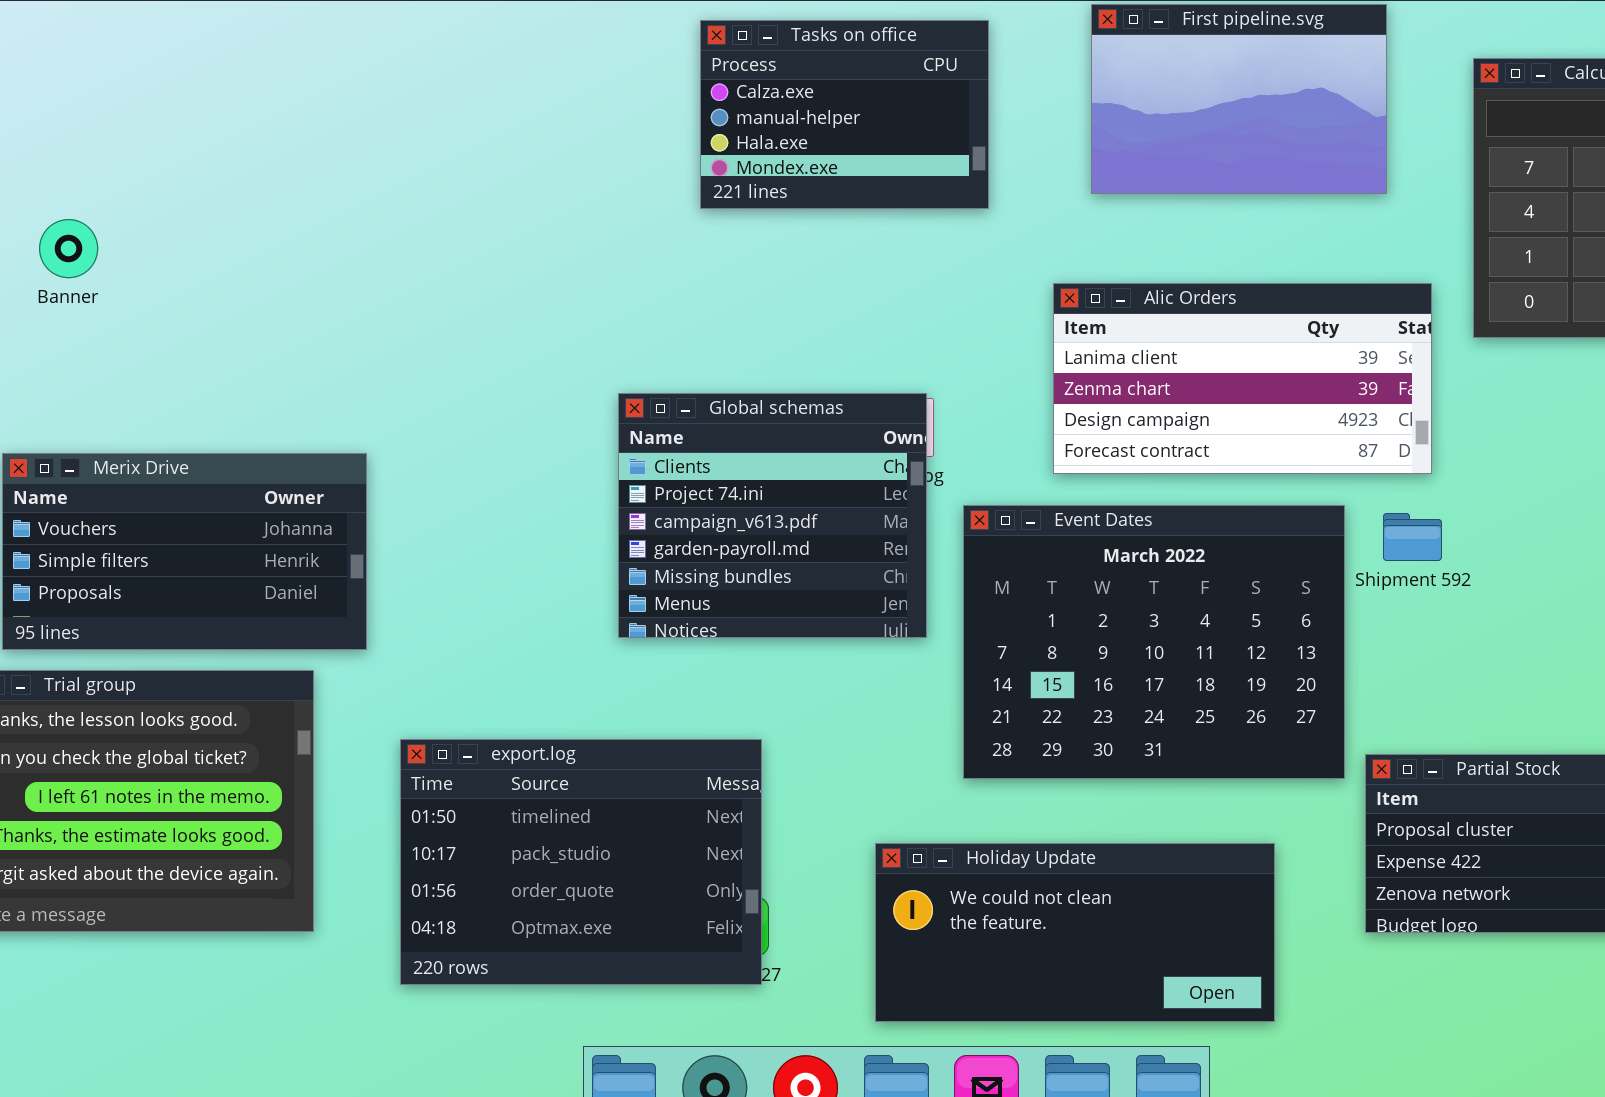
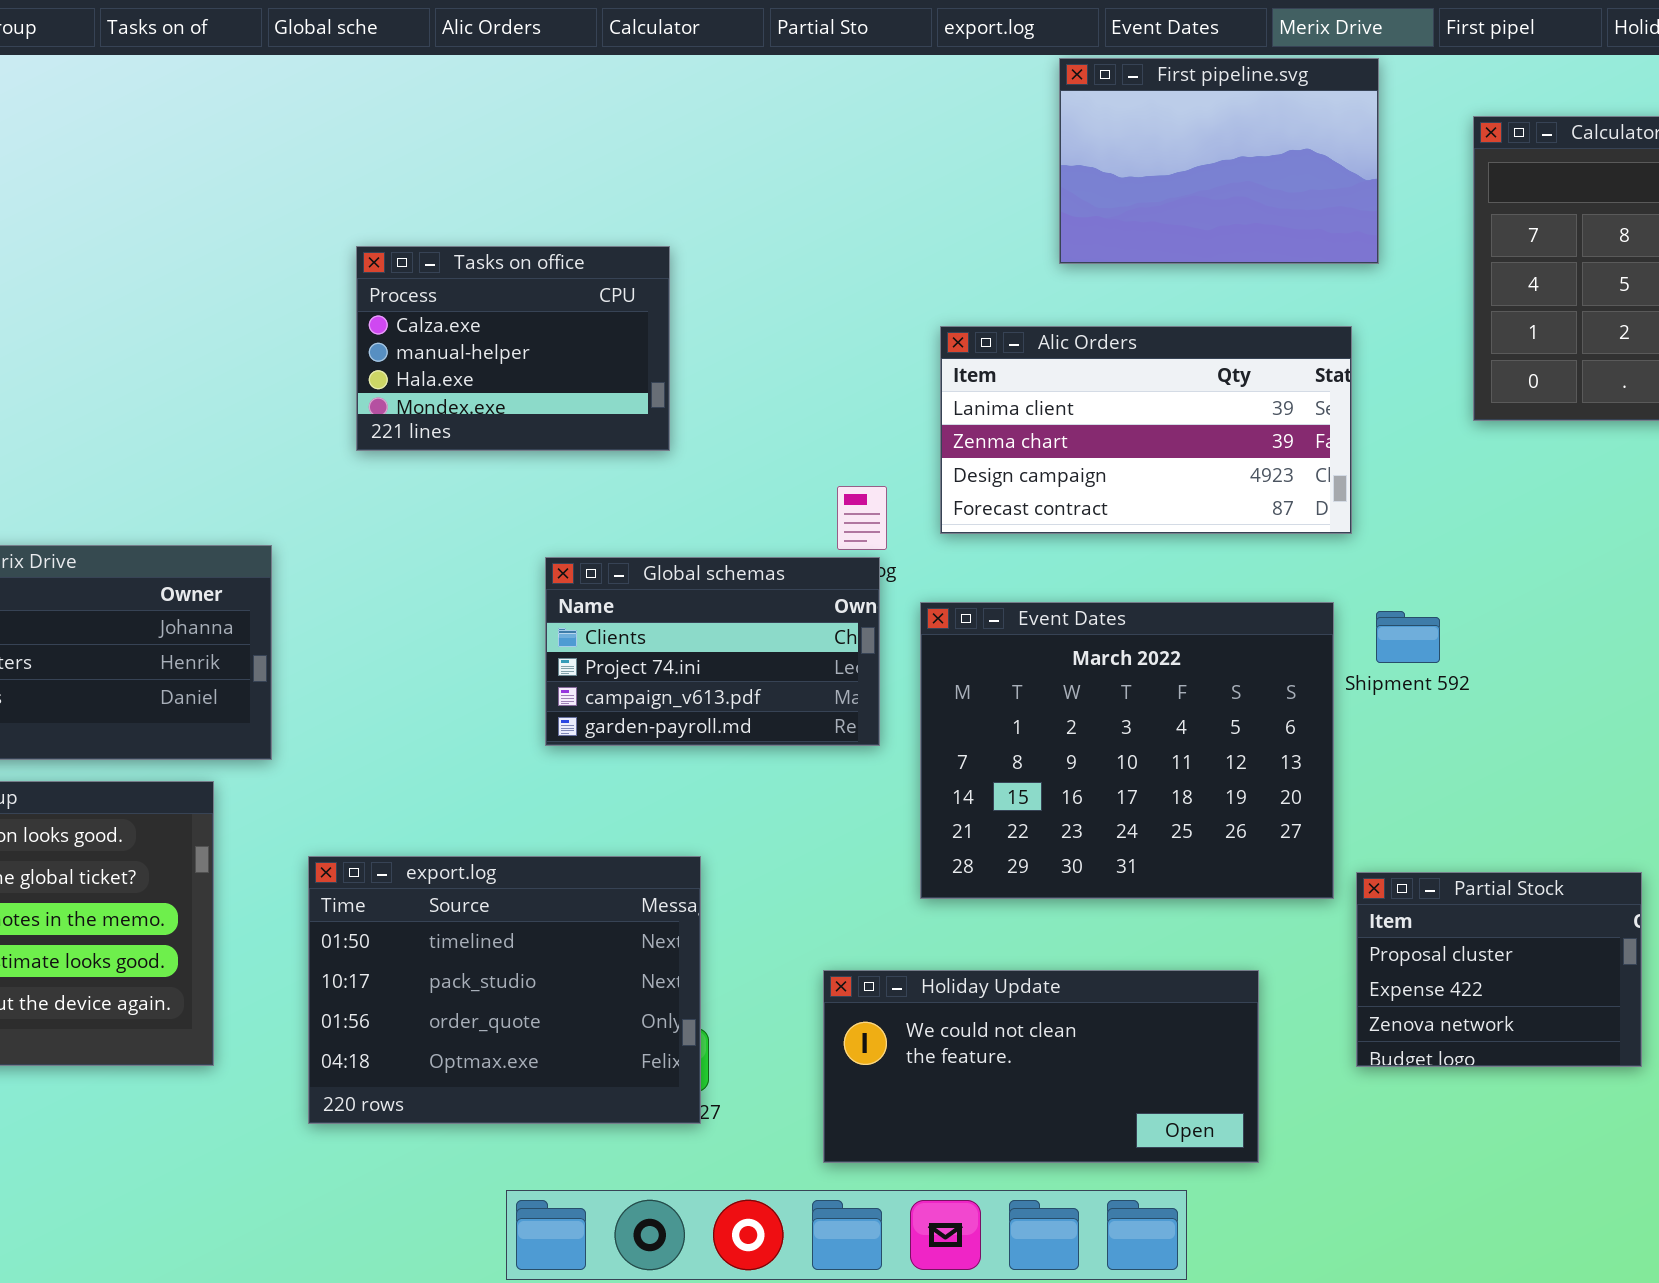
Tasks on office: [700,20,989,209] -> [356,246,670,451], moved
Alic Orders: [1053,283,1432,474] -> [940,326,1352,534], moved
Global schemas: [618,393,927,638] -> [545,557,880,746], resized

